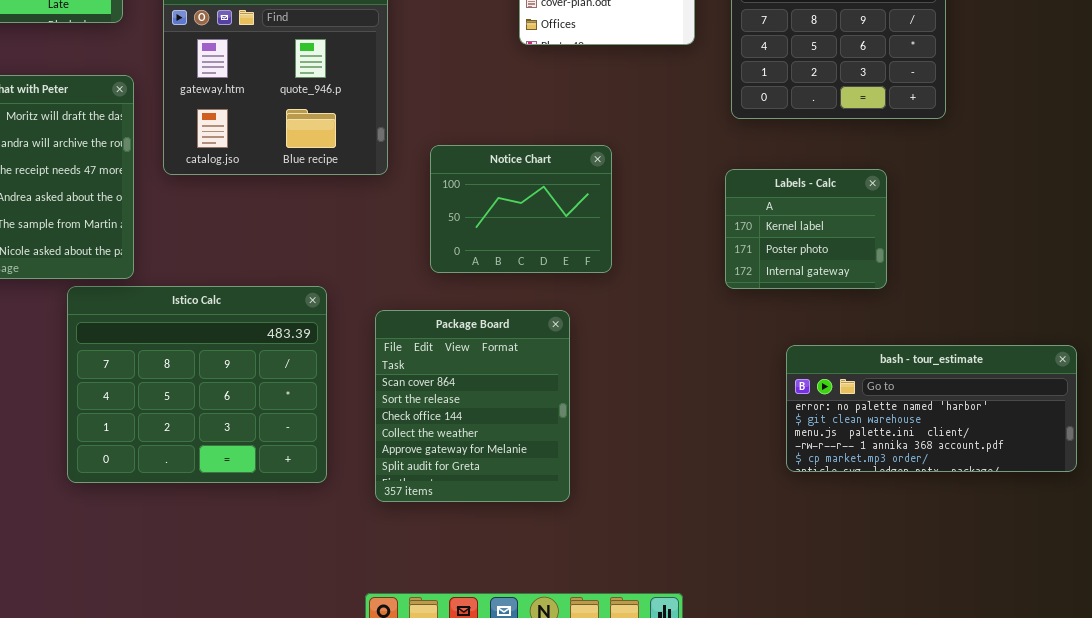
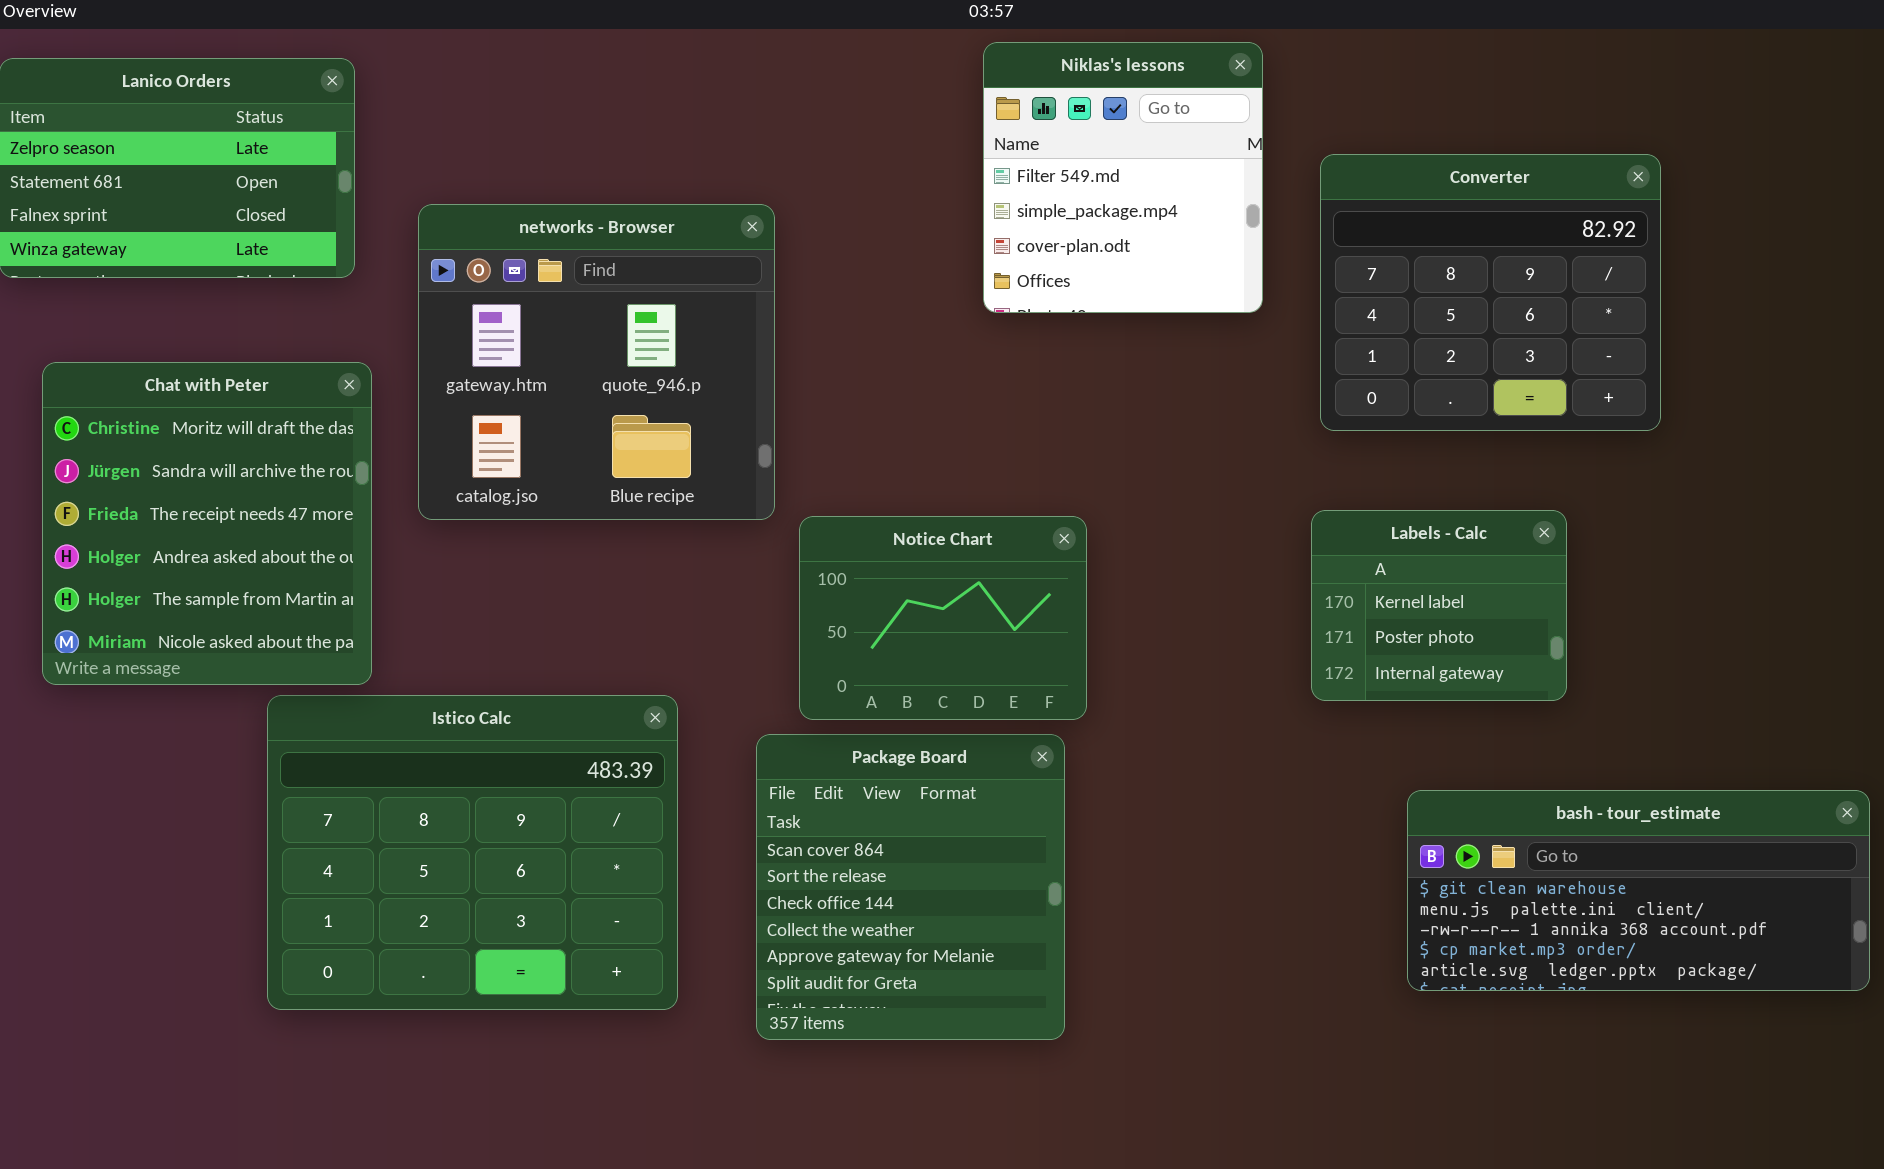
Notice Chart: [430,145,612,273] -> [799,516,1087,720], moved
bash - tour_estimate: [786,345,1077,472] -> [1407,790,1870,991], scrolled down 1 row

